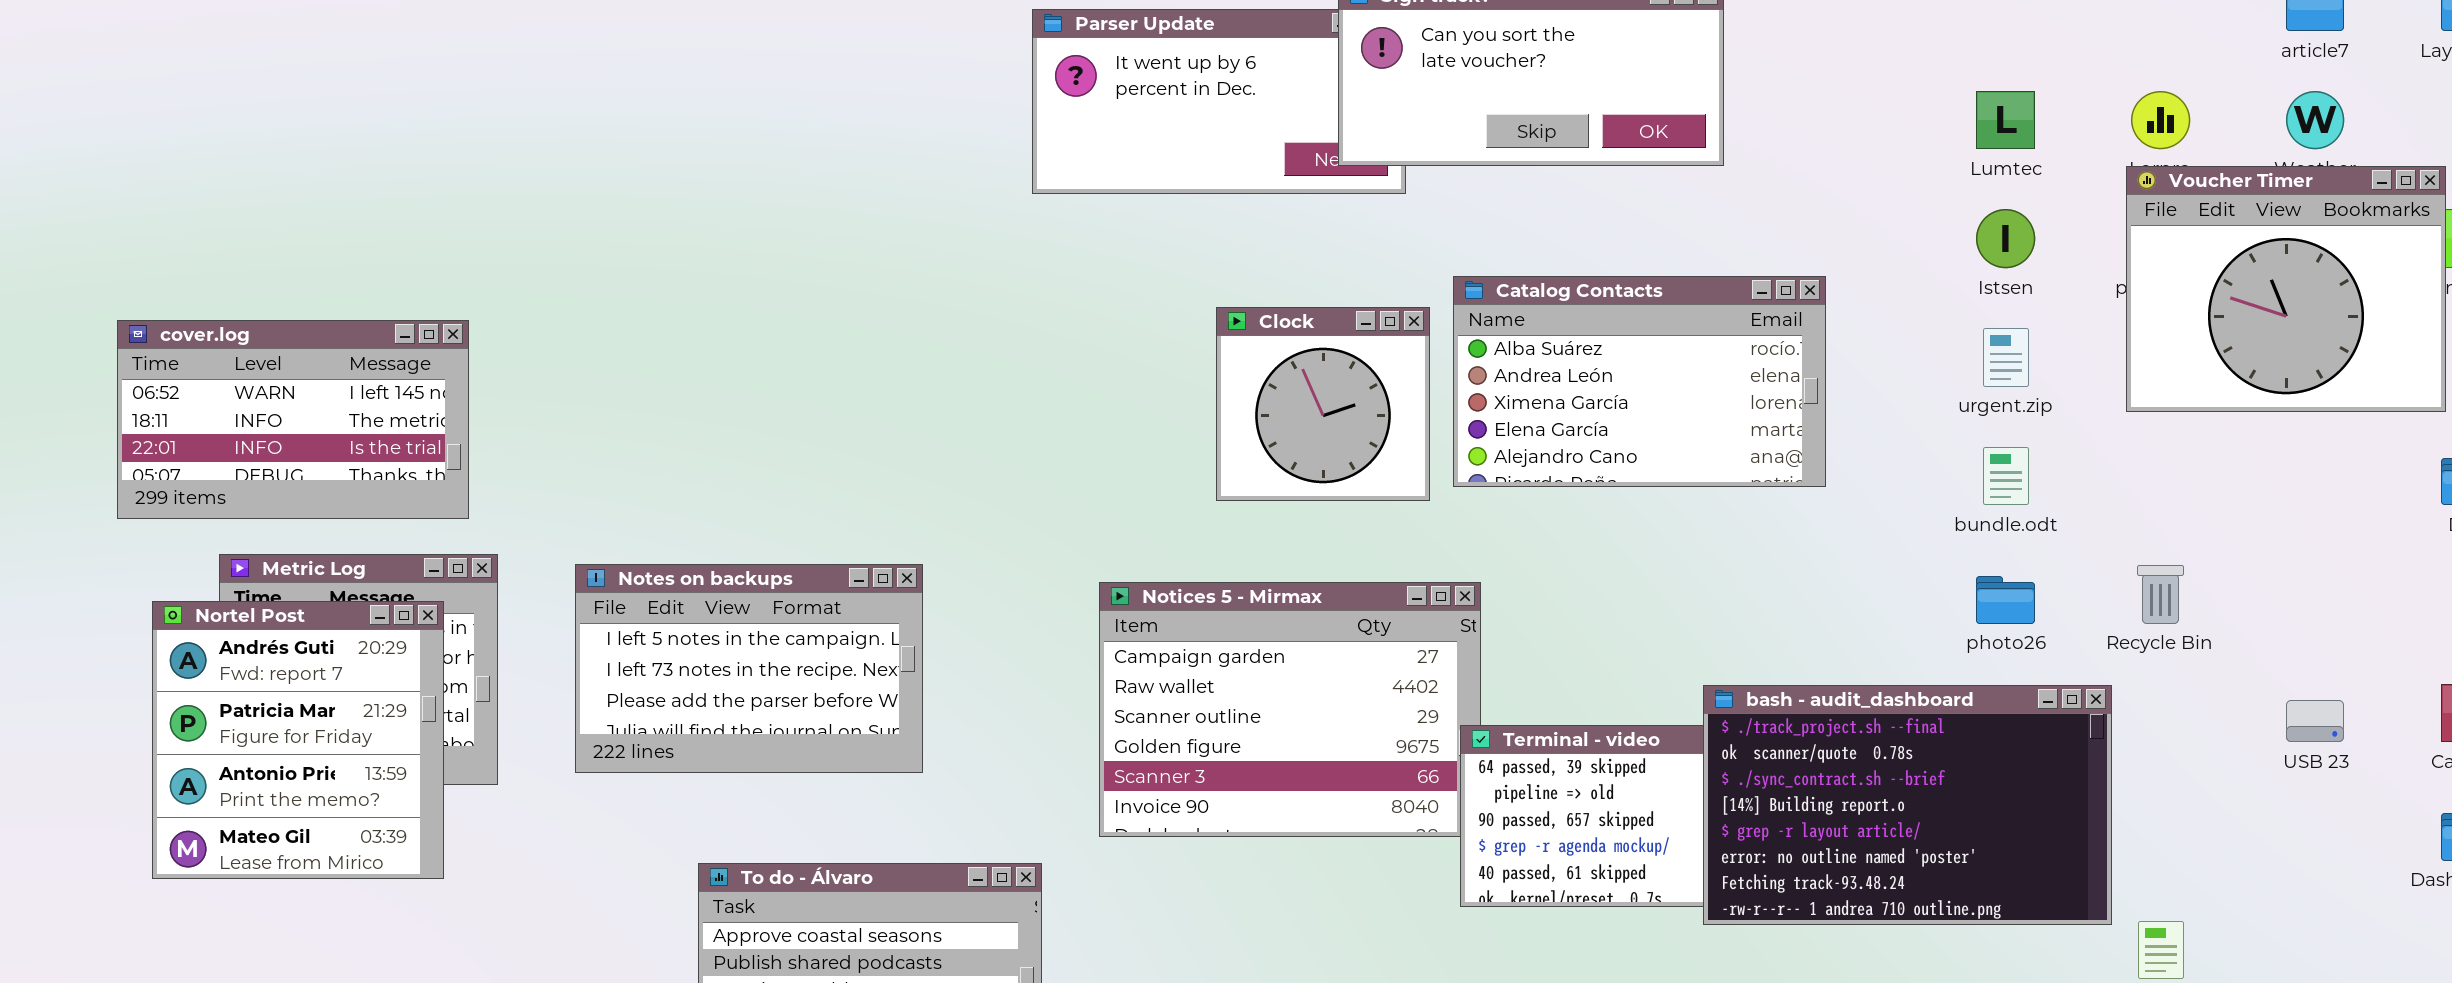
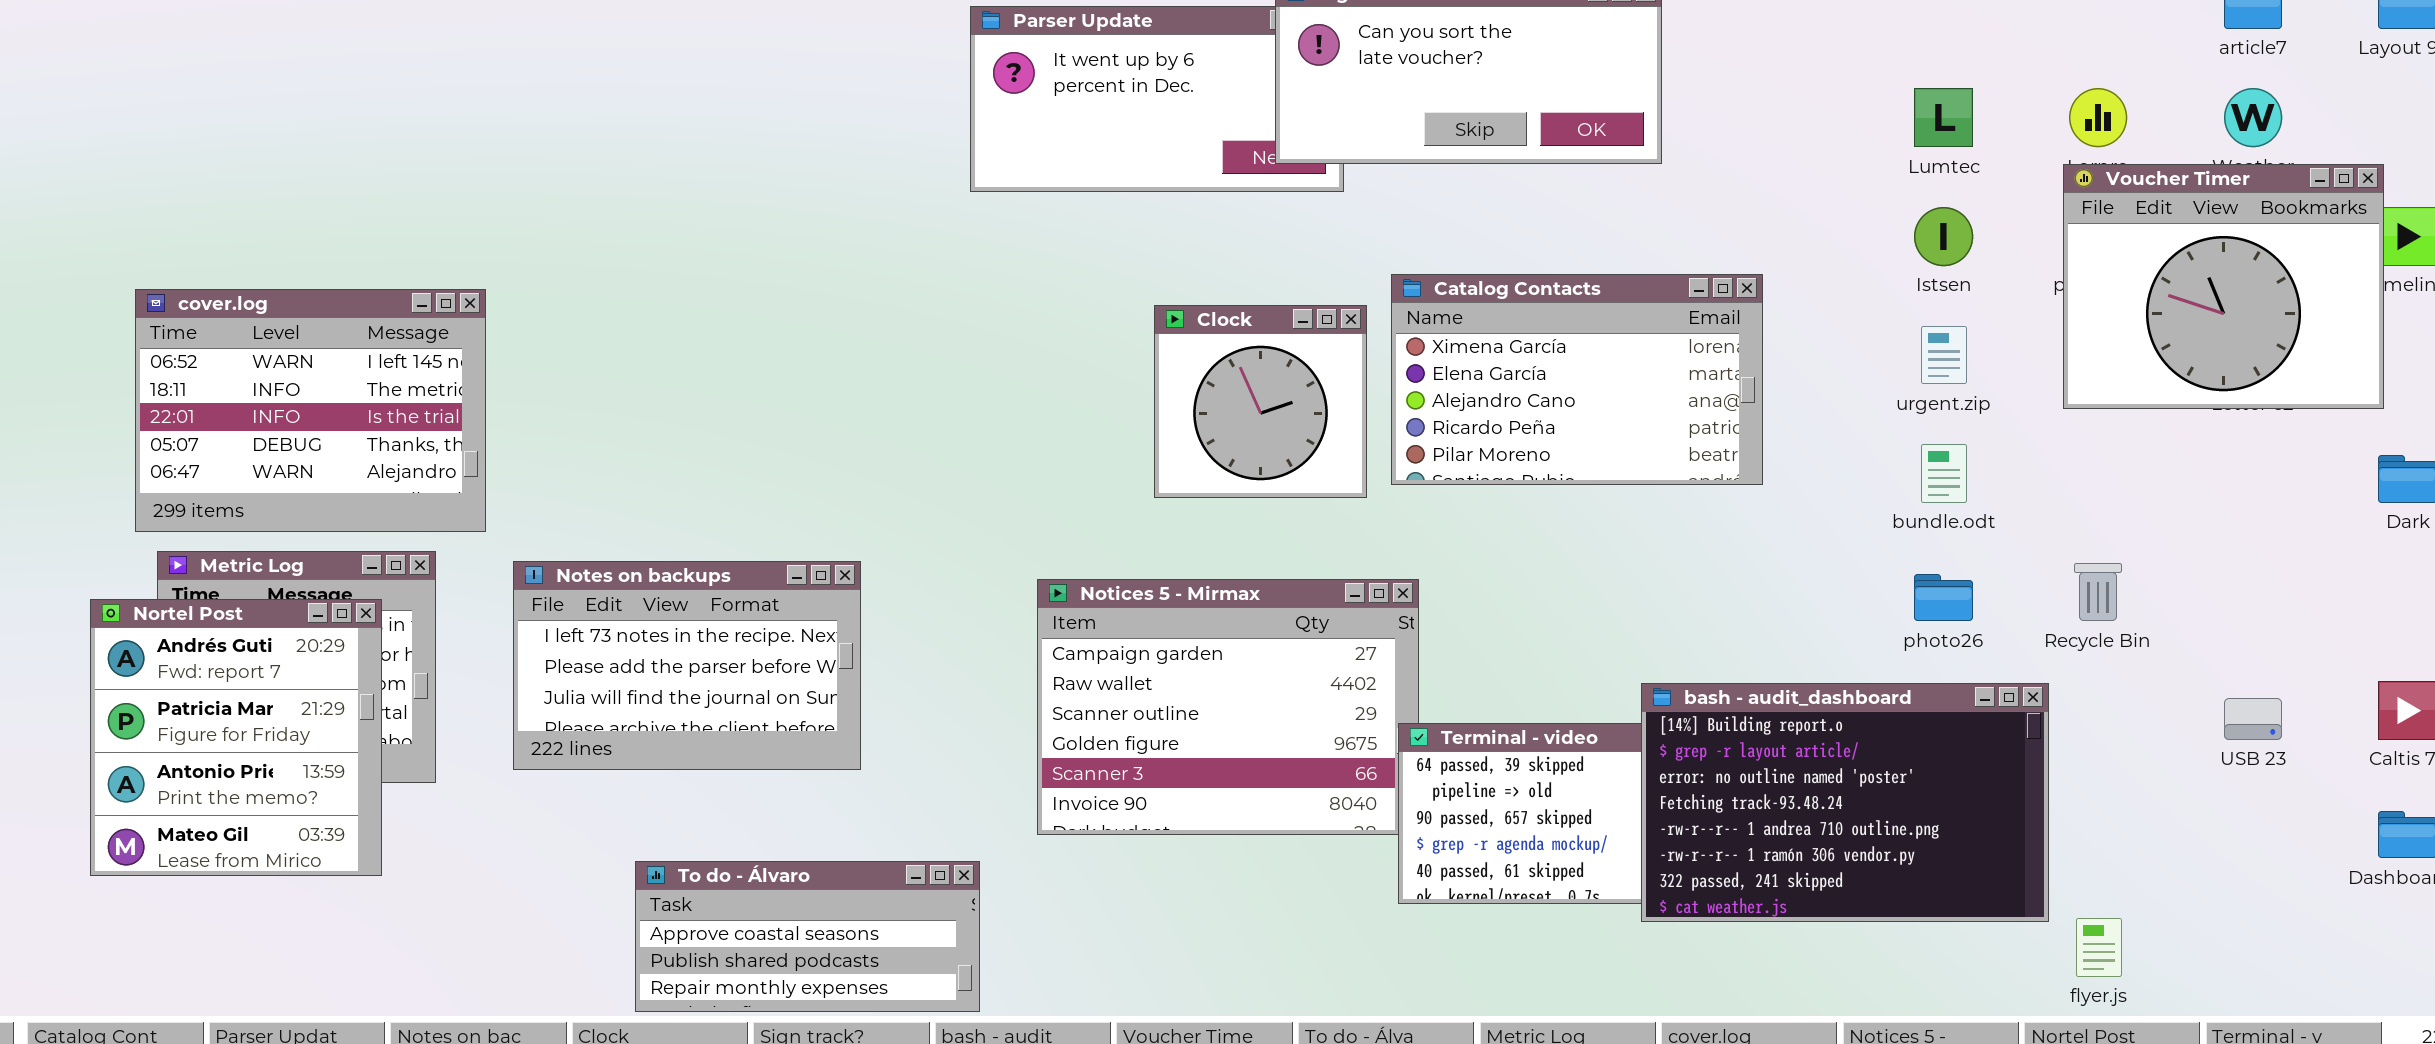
Catalog Contacts: [1453,276,1826,487] -> [1391,274,1763,485], scrolled down 2 rows
cover.log: [117,320,469,519] -> [135,289,486,532], moved, resized
Notes on backups: [575,564,923,773] -> [513,561,861,770], scrolled down 1 row
bash - audit_dashboard: [1703,685,2112,925] -> [1641,683,2049,922], scrolled down 3 rows

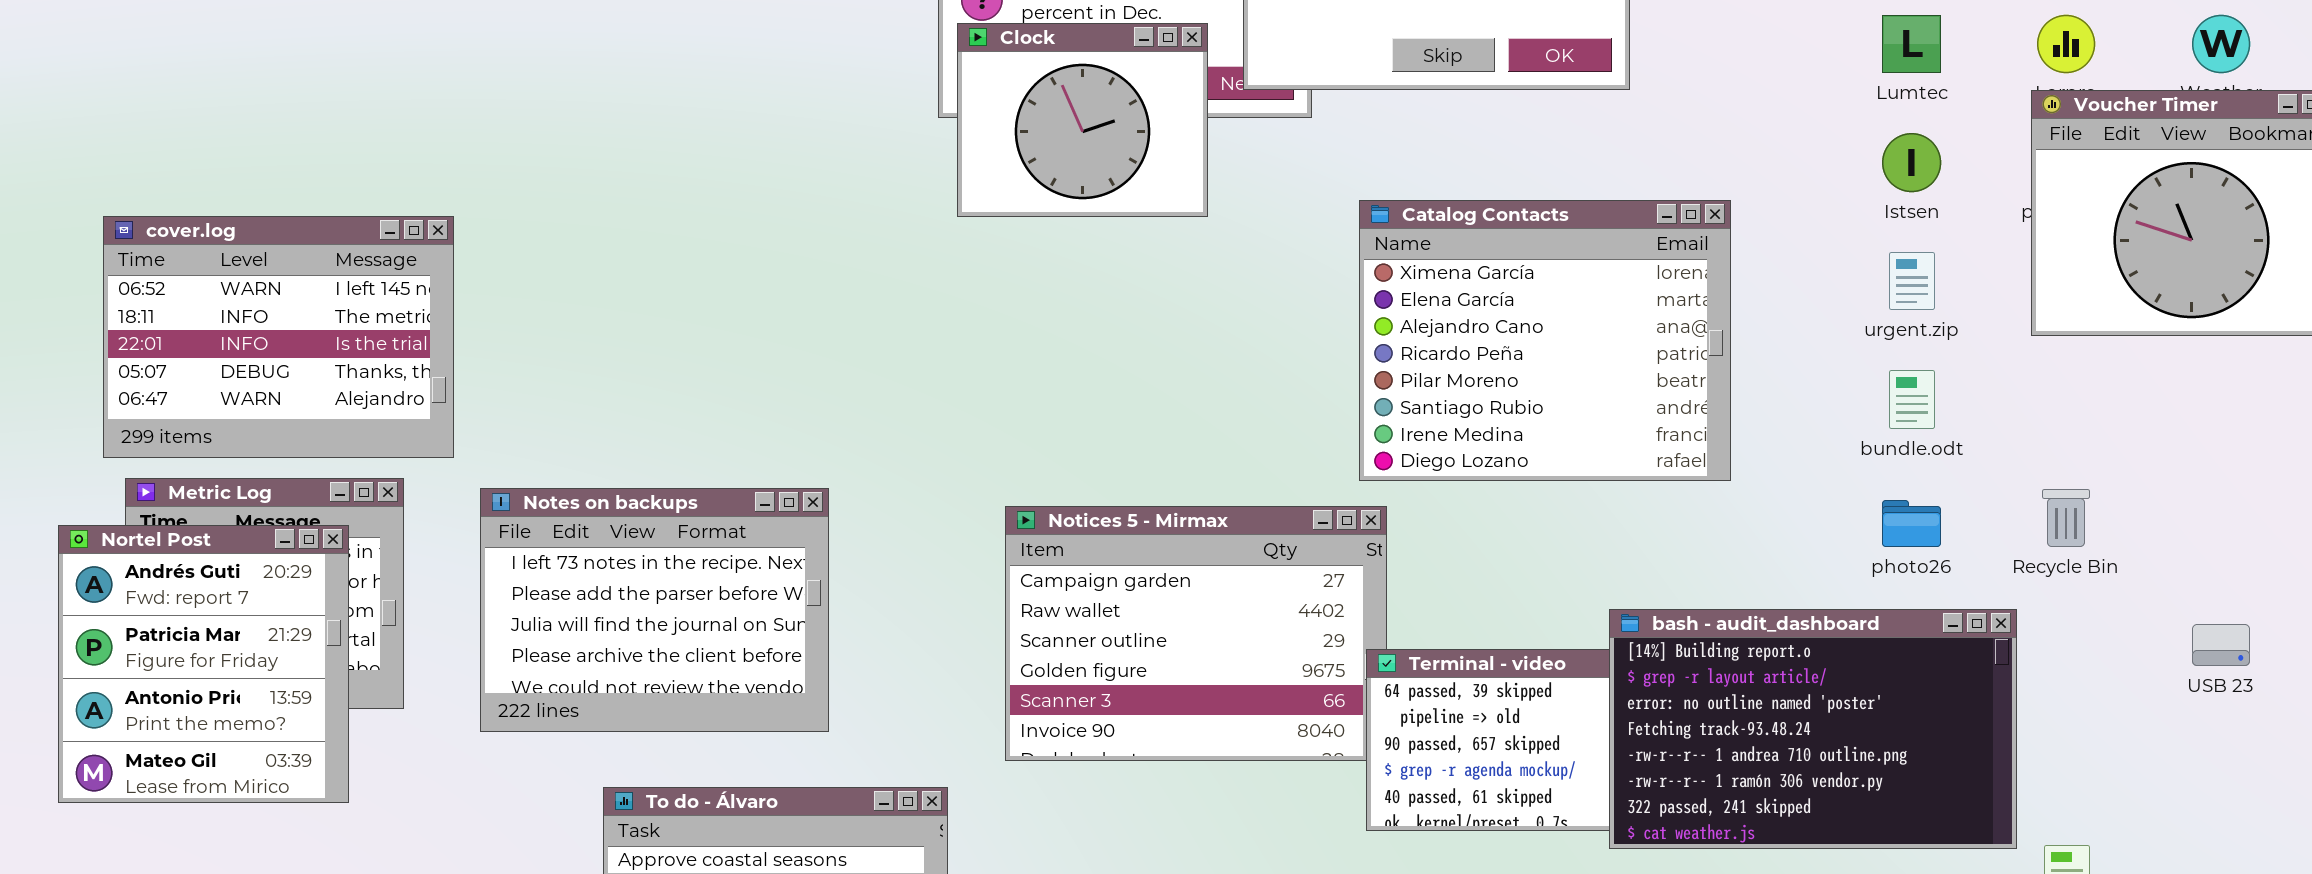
Catalog Contacts: [1391,274,1763,485] -> [1359,200,1731,481], resized
Clock: [1154,305,1367,498] -> [957,23,1208,217], moved, resized
Notes on backups: [513,561,861,770] -> [480,488,829,732], resized

